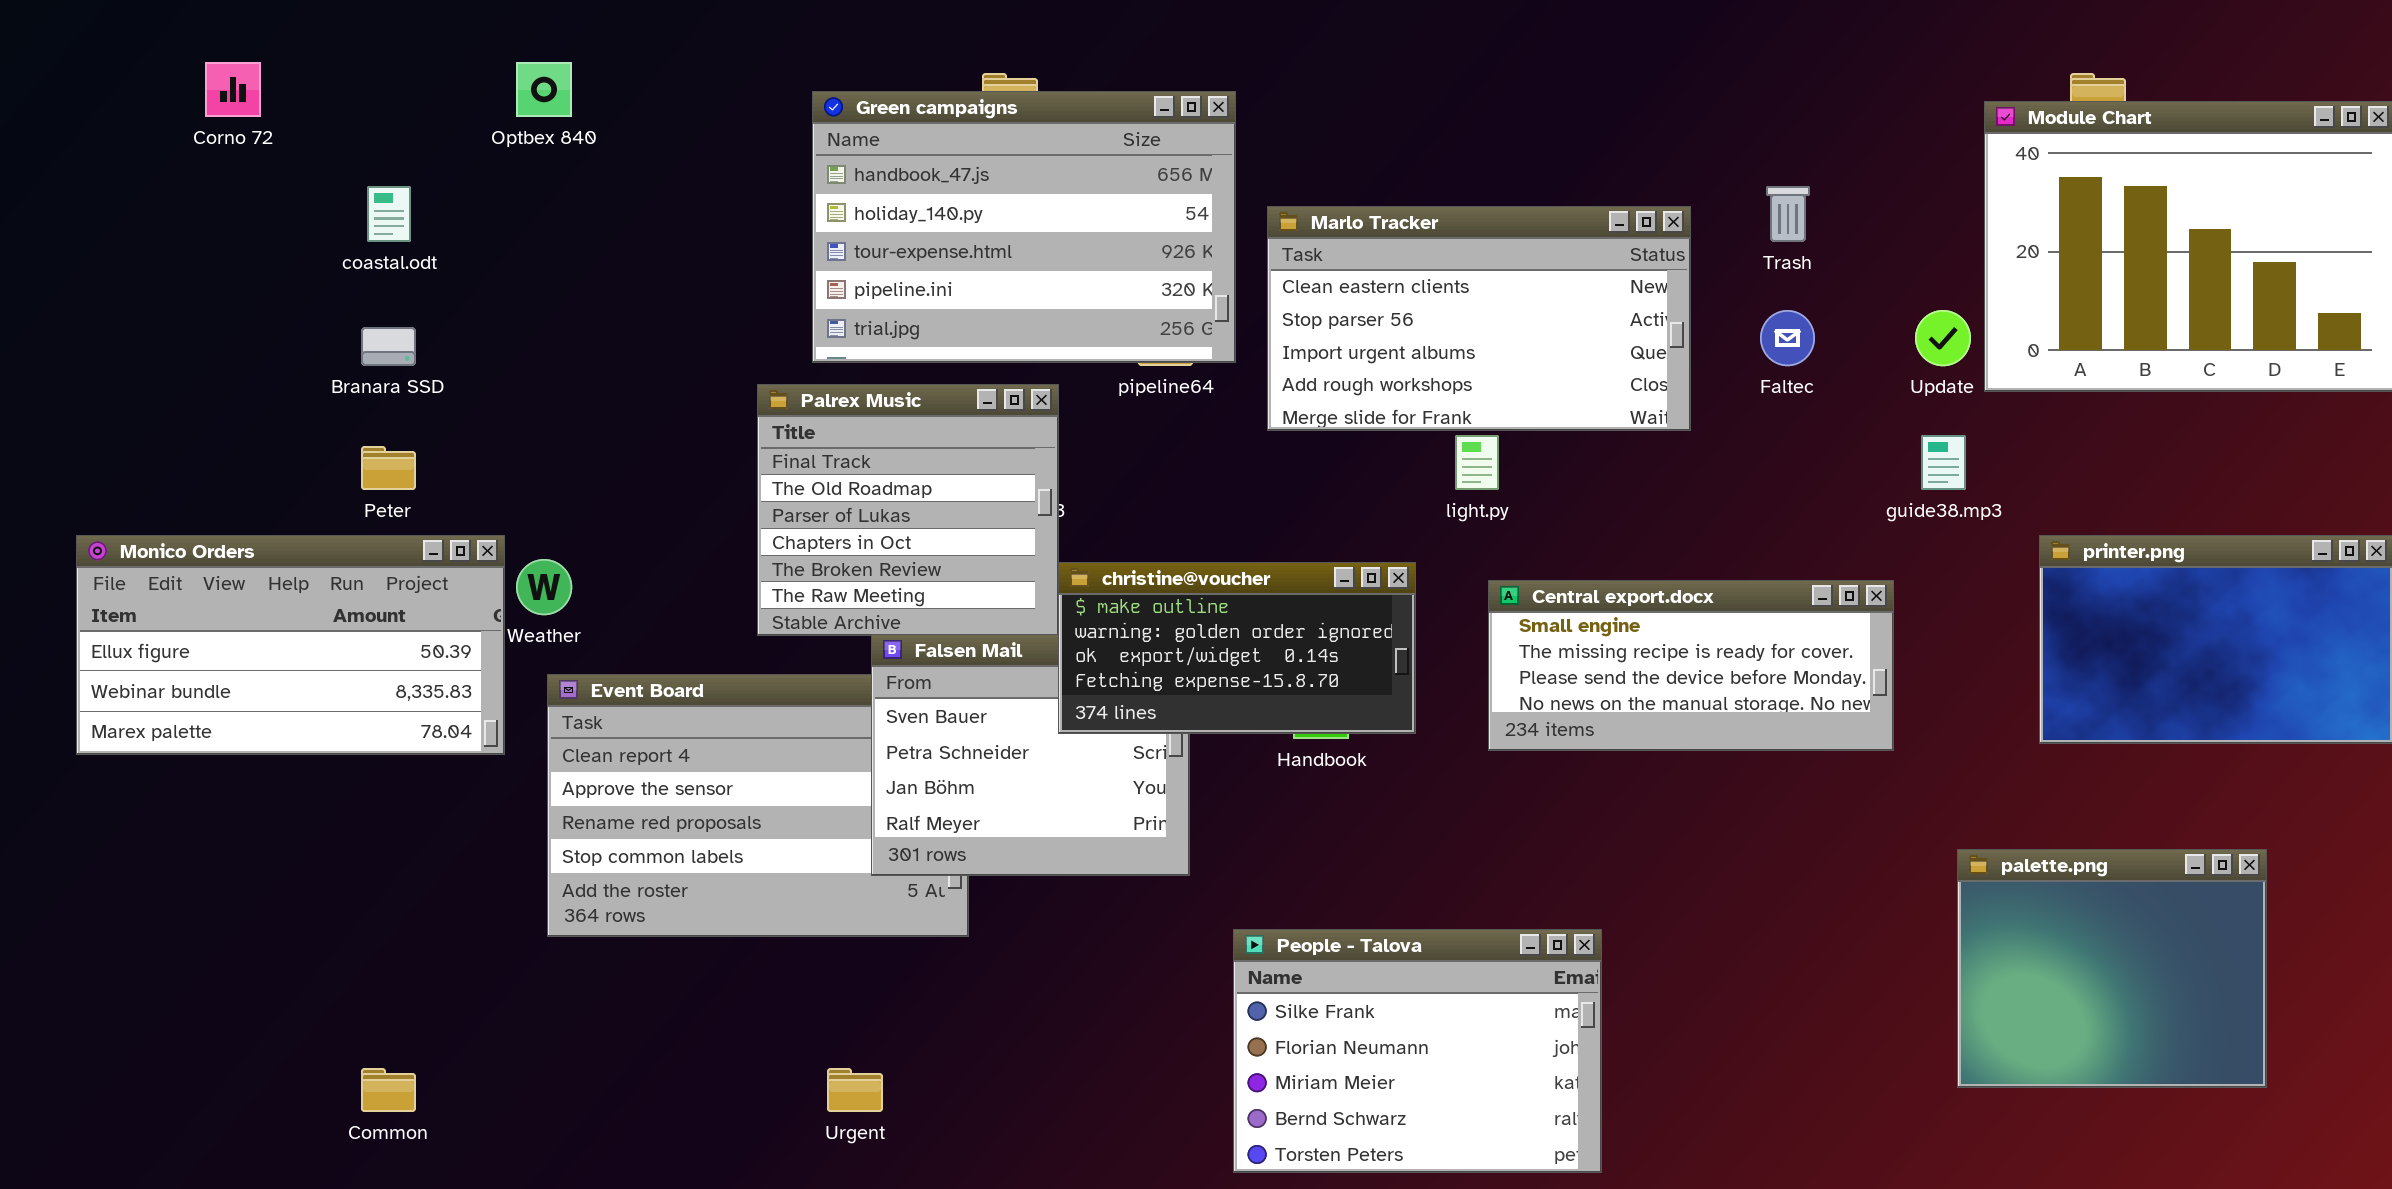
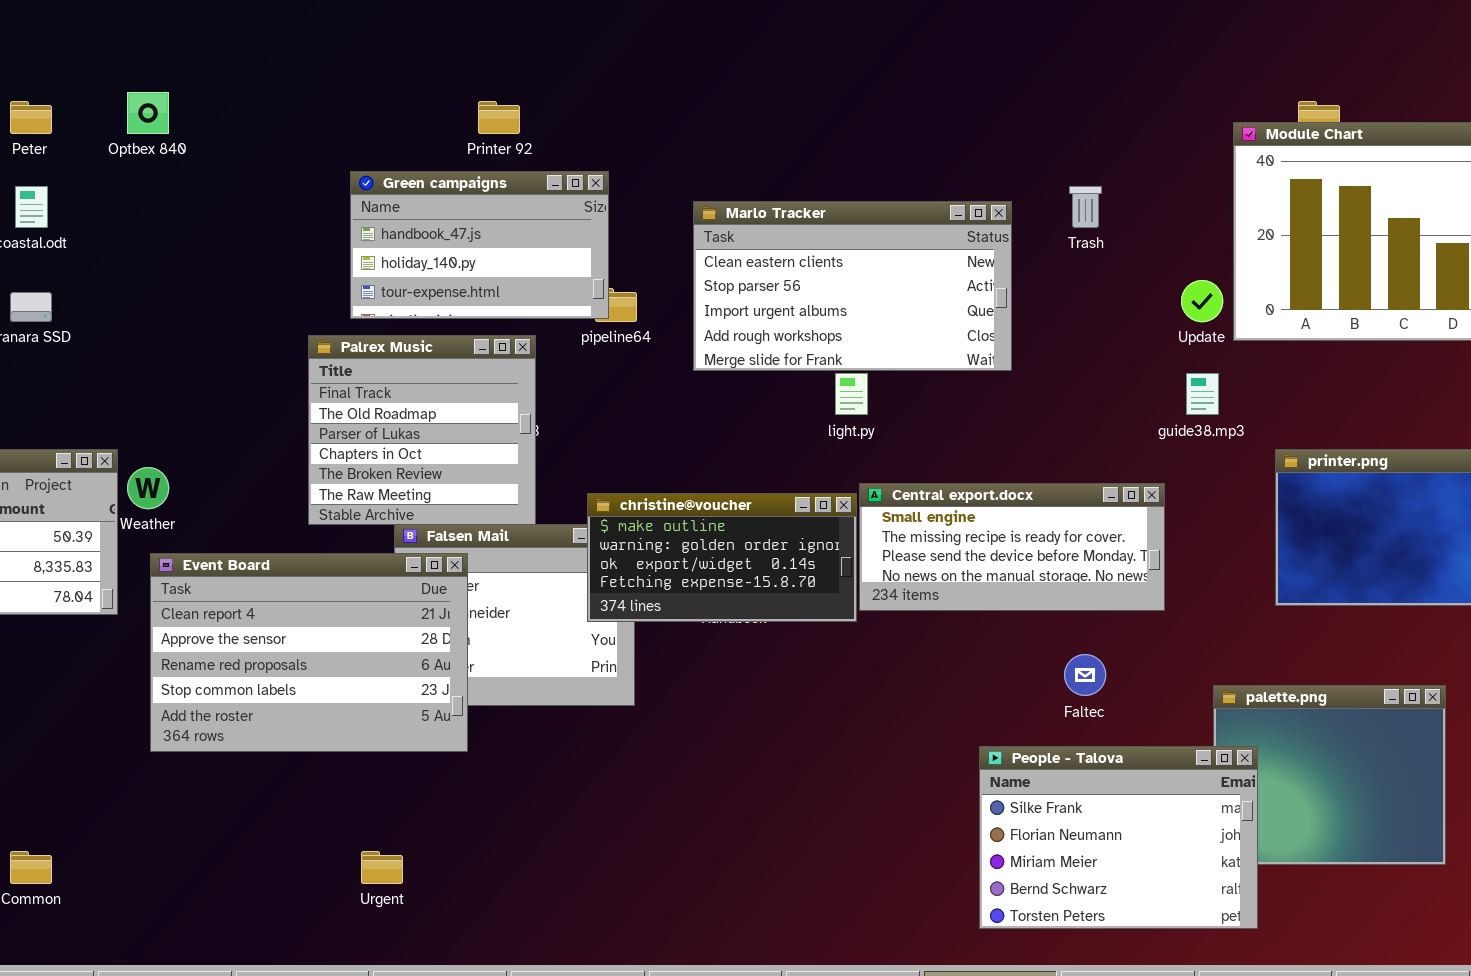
Green campaigns: [812,91,1236,363] -> [350,171,609,319], resized
Faltec: [1760,310,1815,366] -> [1064,654,1106,696], moved
Peter: [361,446,416,490] -> [10,101,52,134], moved
christine@voucher: [1058,562,1416,734] -> [587,493,857,622], moved
Event Board: [547,674,969,937] -> [150,553,468,752], raised
People - Talova: [1233,929,1602,1173] -> [979,746,1258,929], moved

